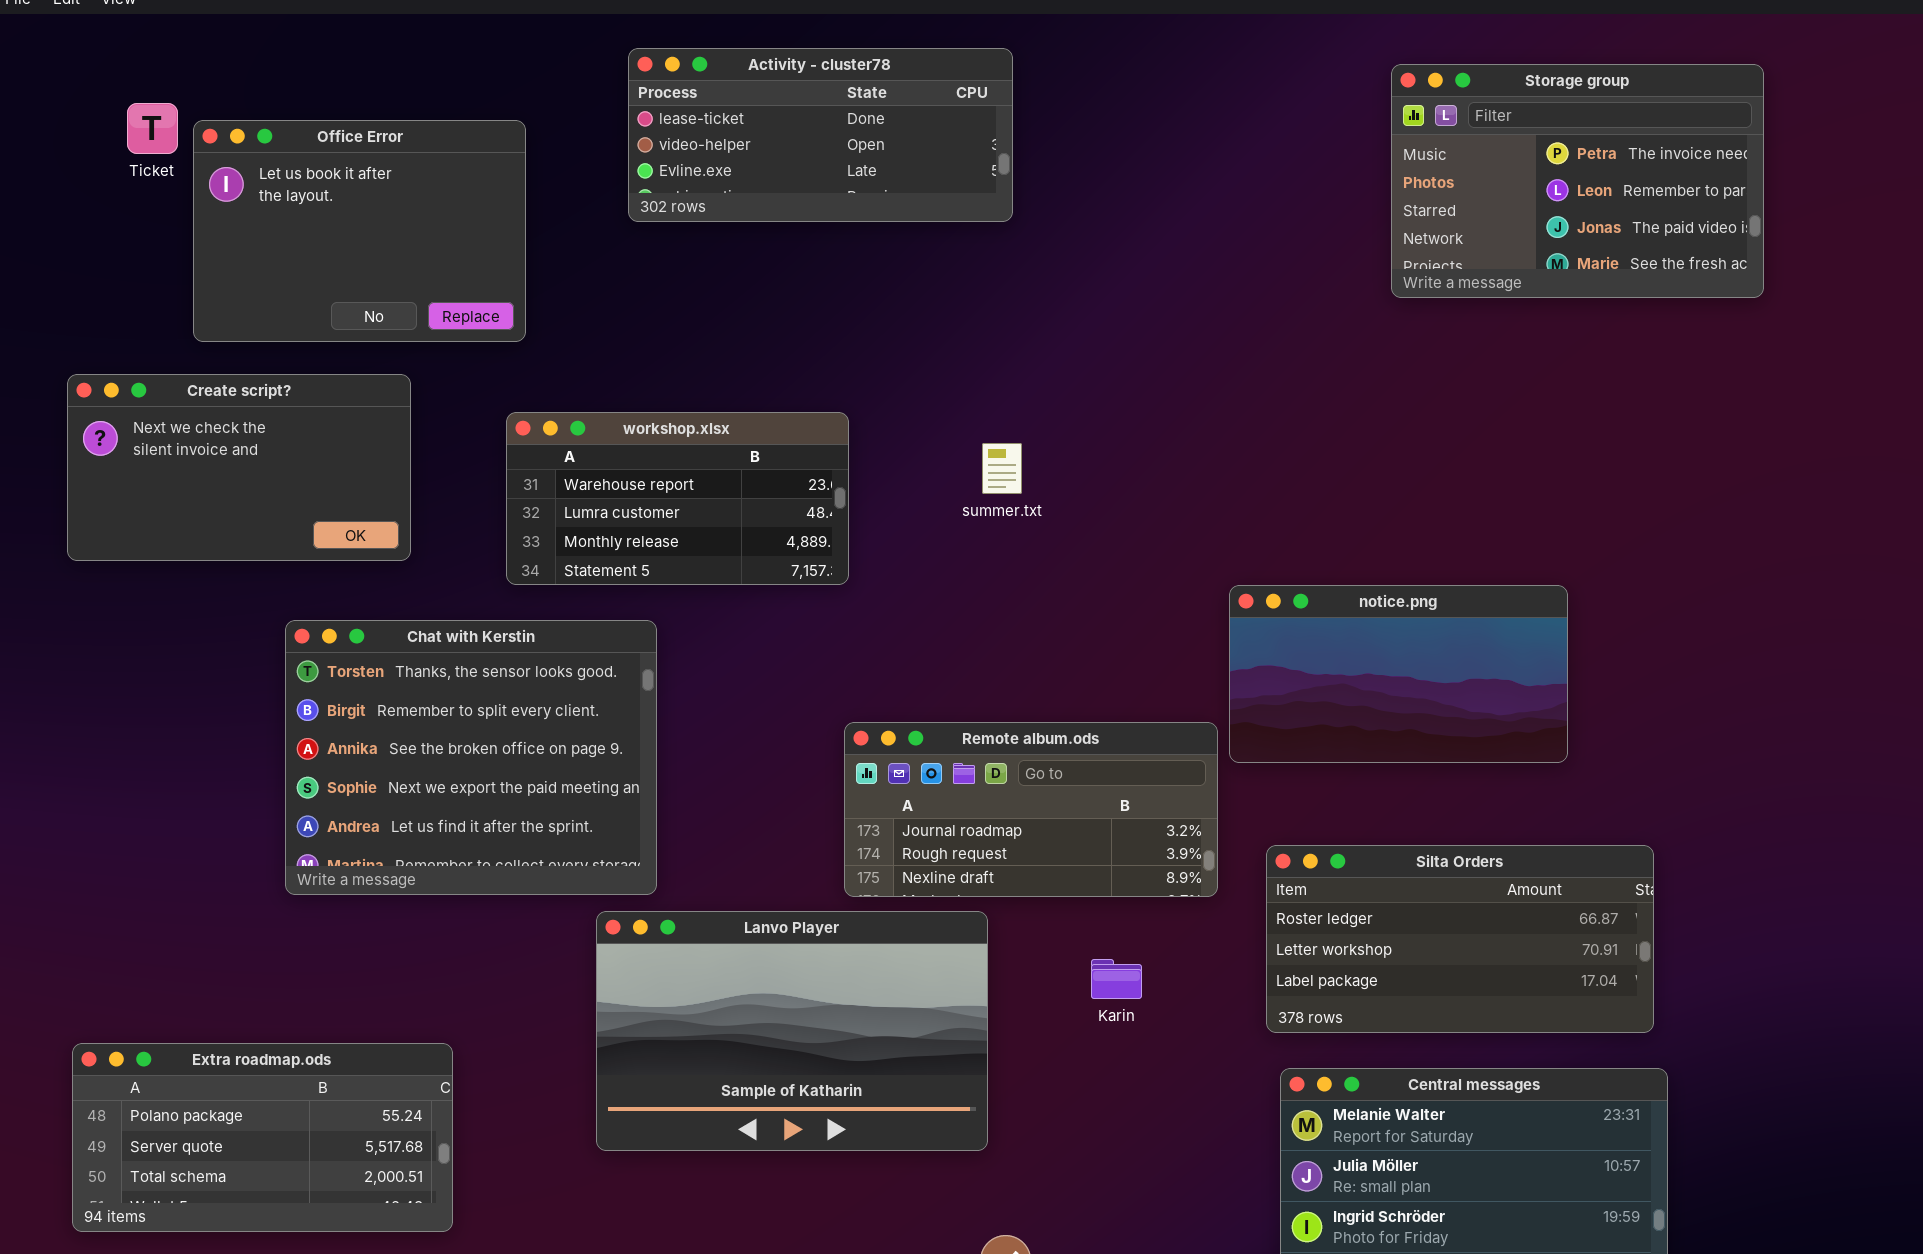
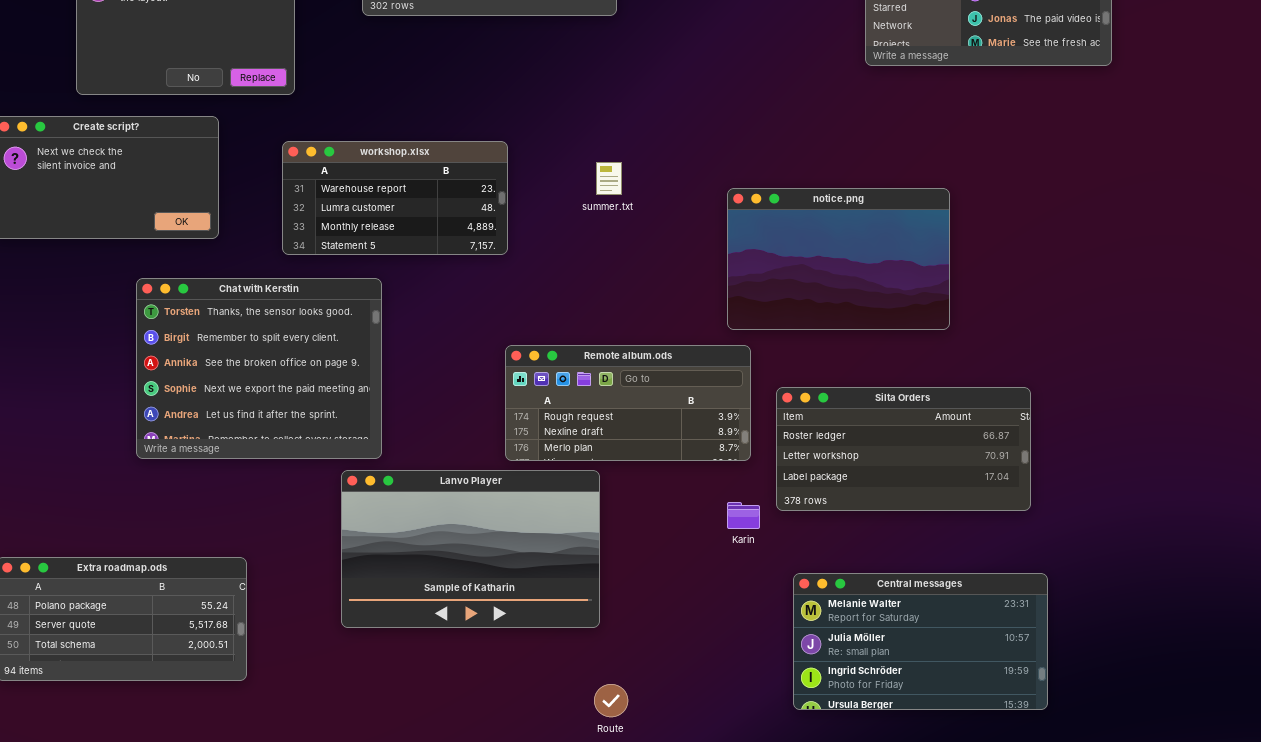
notice.png: [1229,585,1568,763] -> [727,188,950,330], moved, resized
Remote album.ods: [844,722,1218,897] -> [505,345,751,461], scrolled down 1 row
Silta Orders: [1266,845,1654,1033] -> [776,387,1031,511], moved
Karin: [1091,959,1142,999] -> [727,502,760,529], moved

